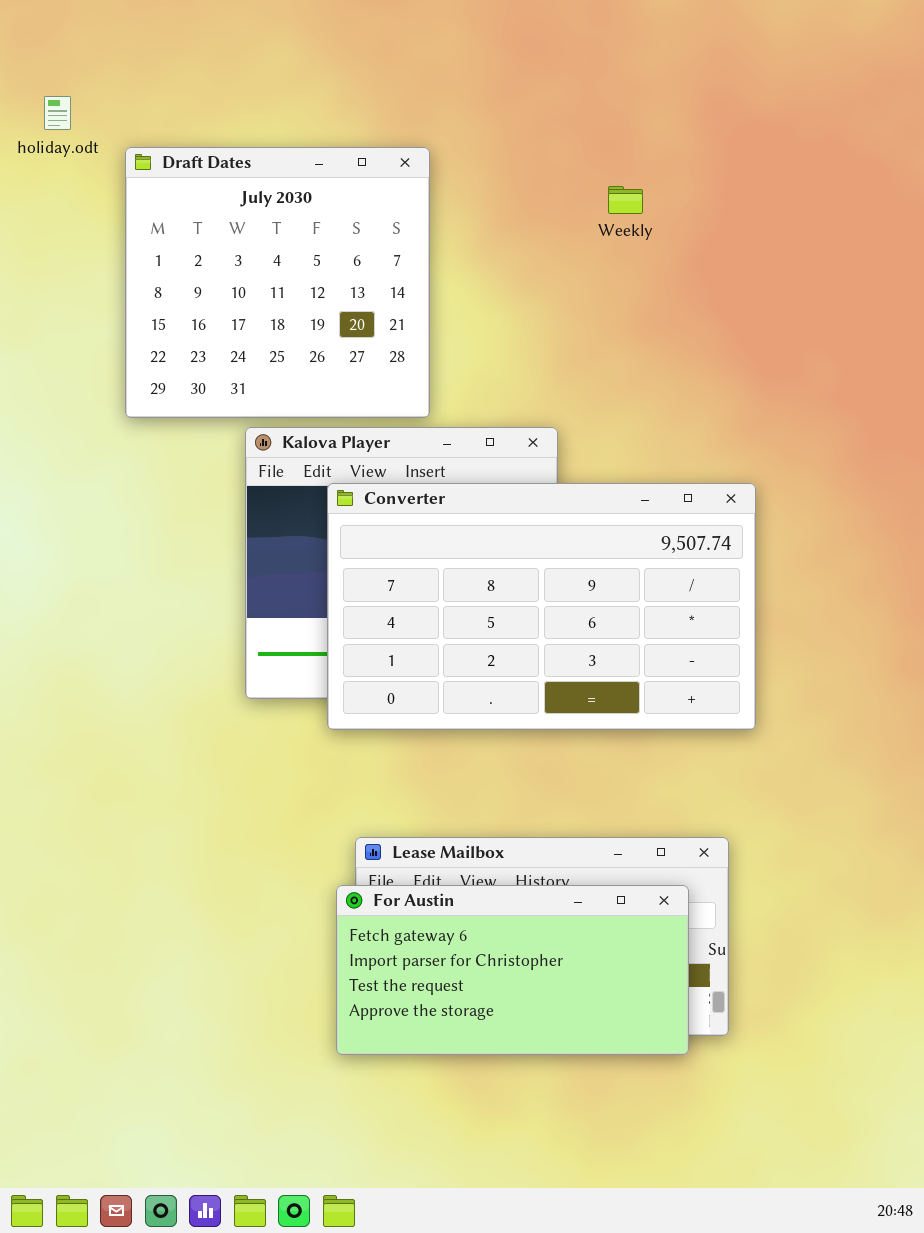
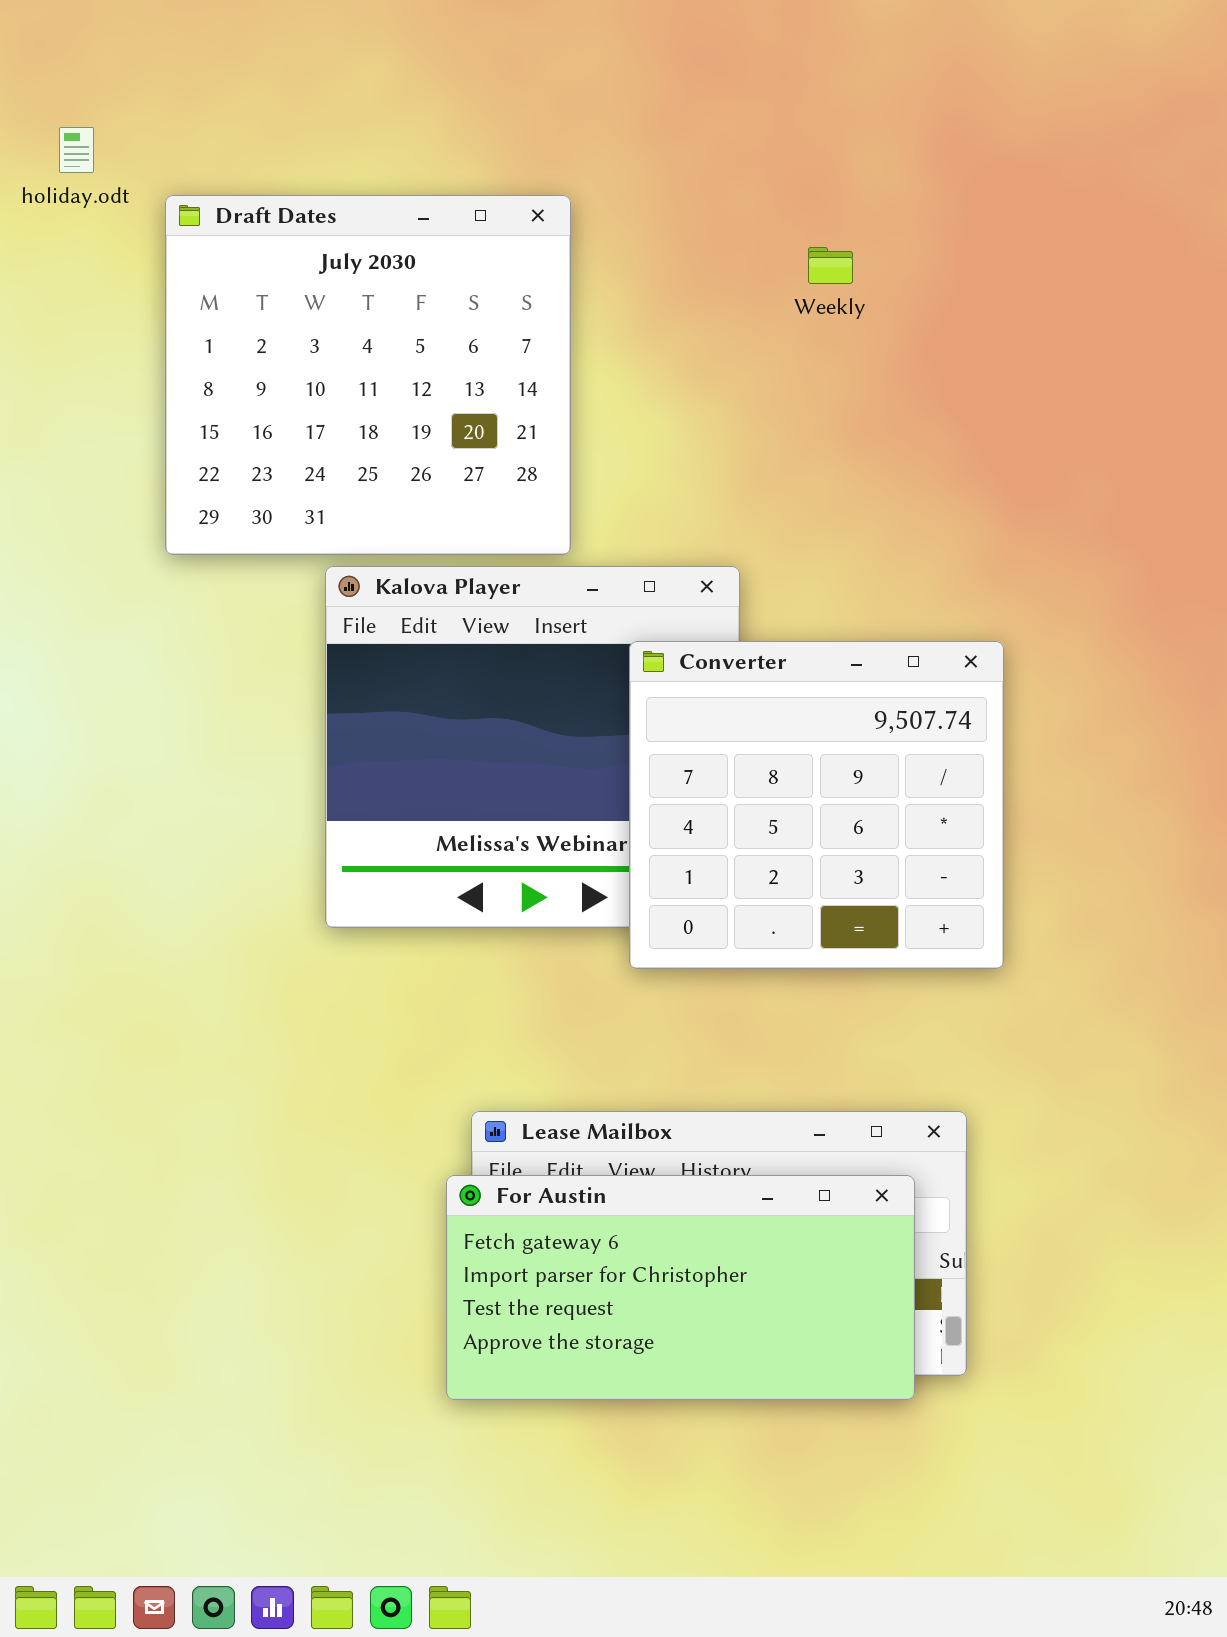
Converter: [327,483,756,730] -> [629,641,1004,969], resized

